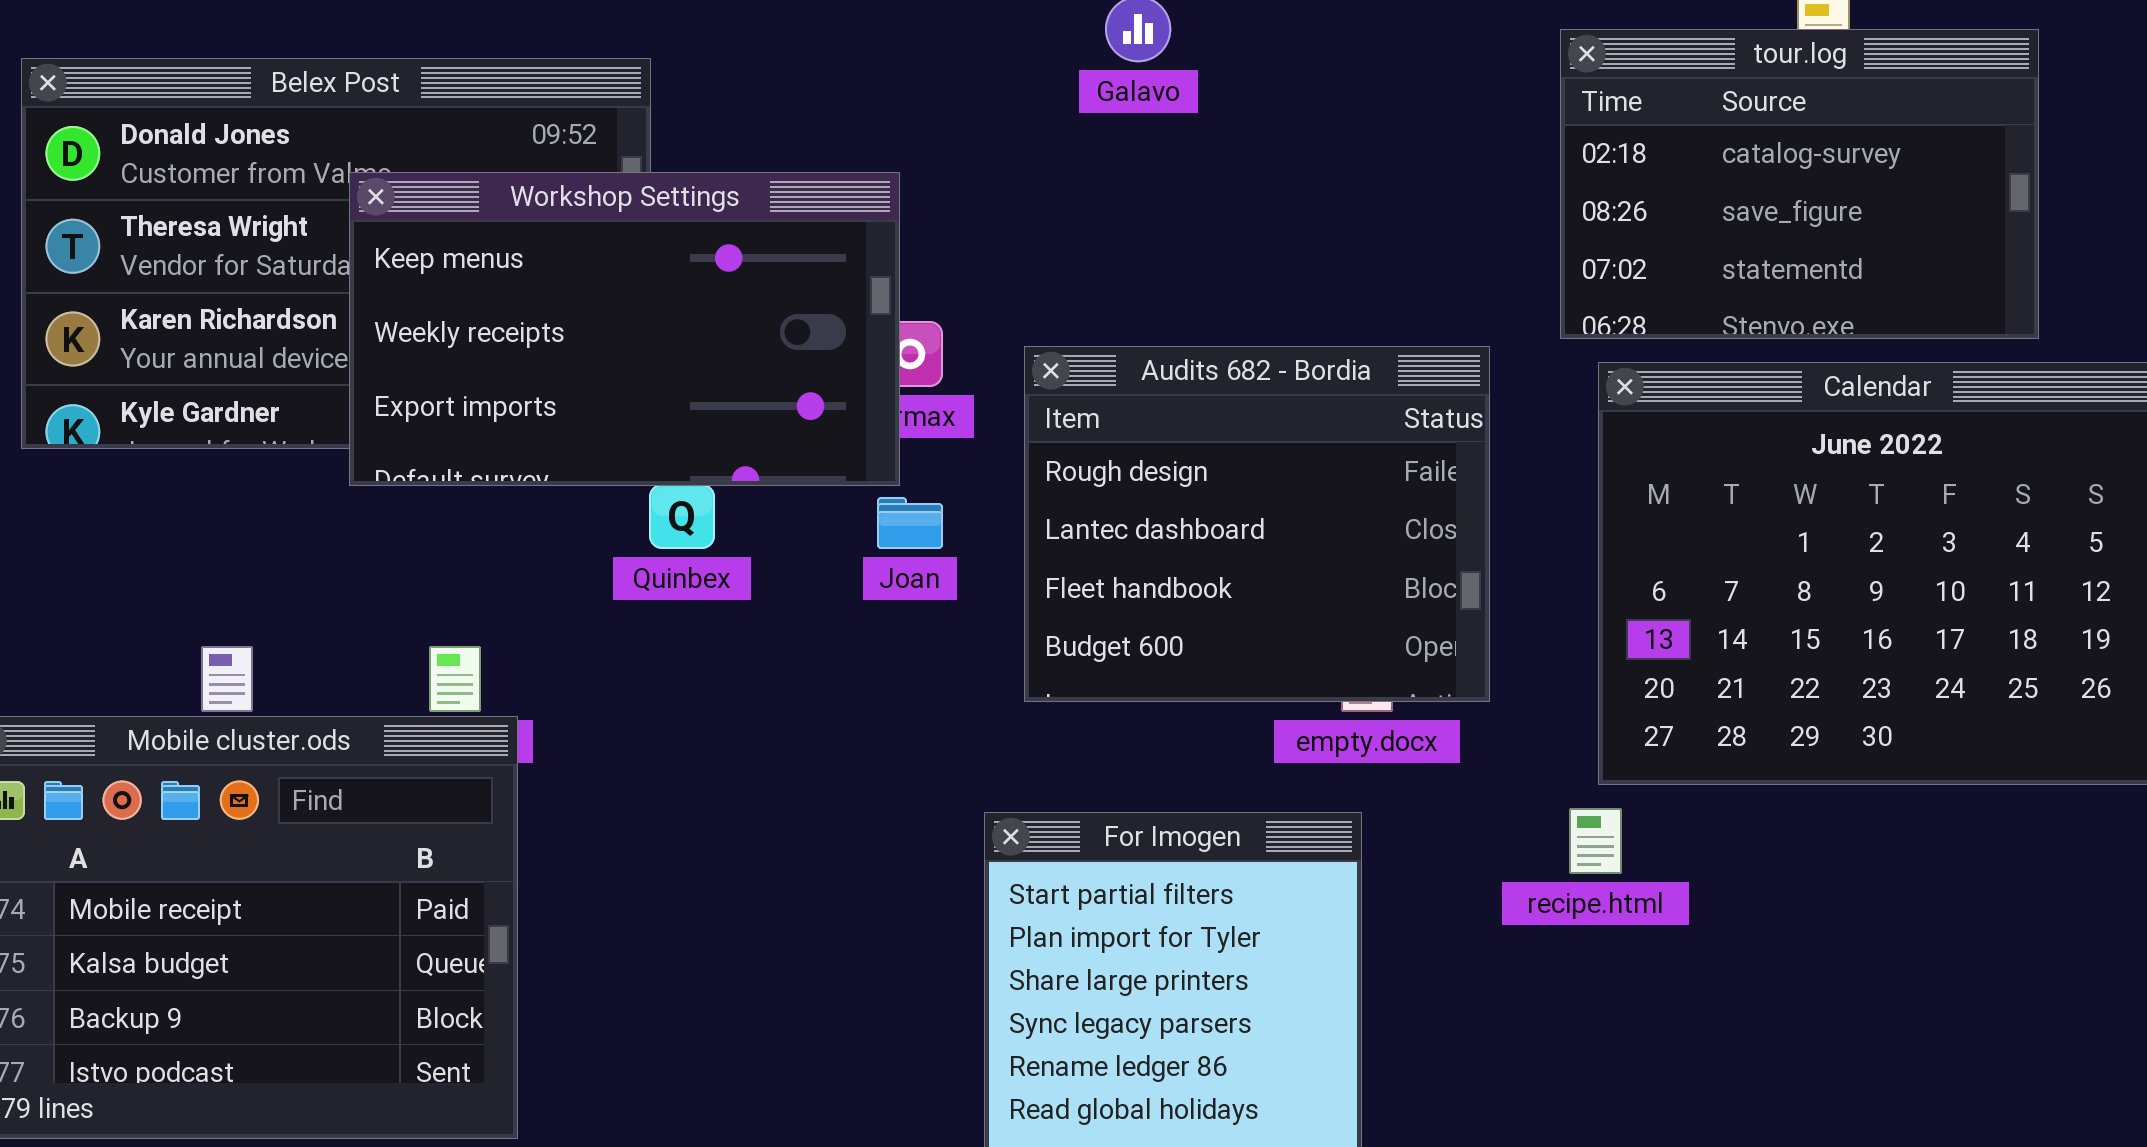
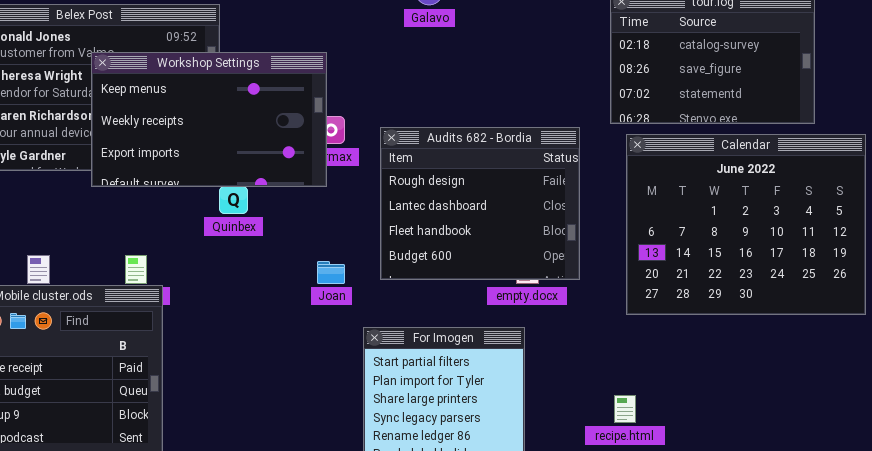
Joan: [877,497,943,549] -> [317,261,345,284], moved
recipe.html: [1569,808,1622,874] -> [614,395,636,423], moved

